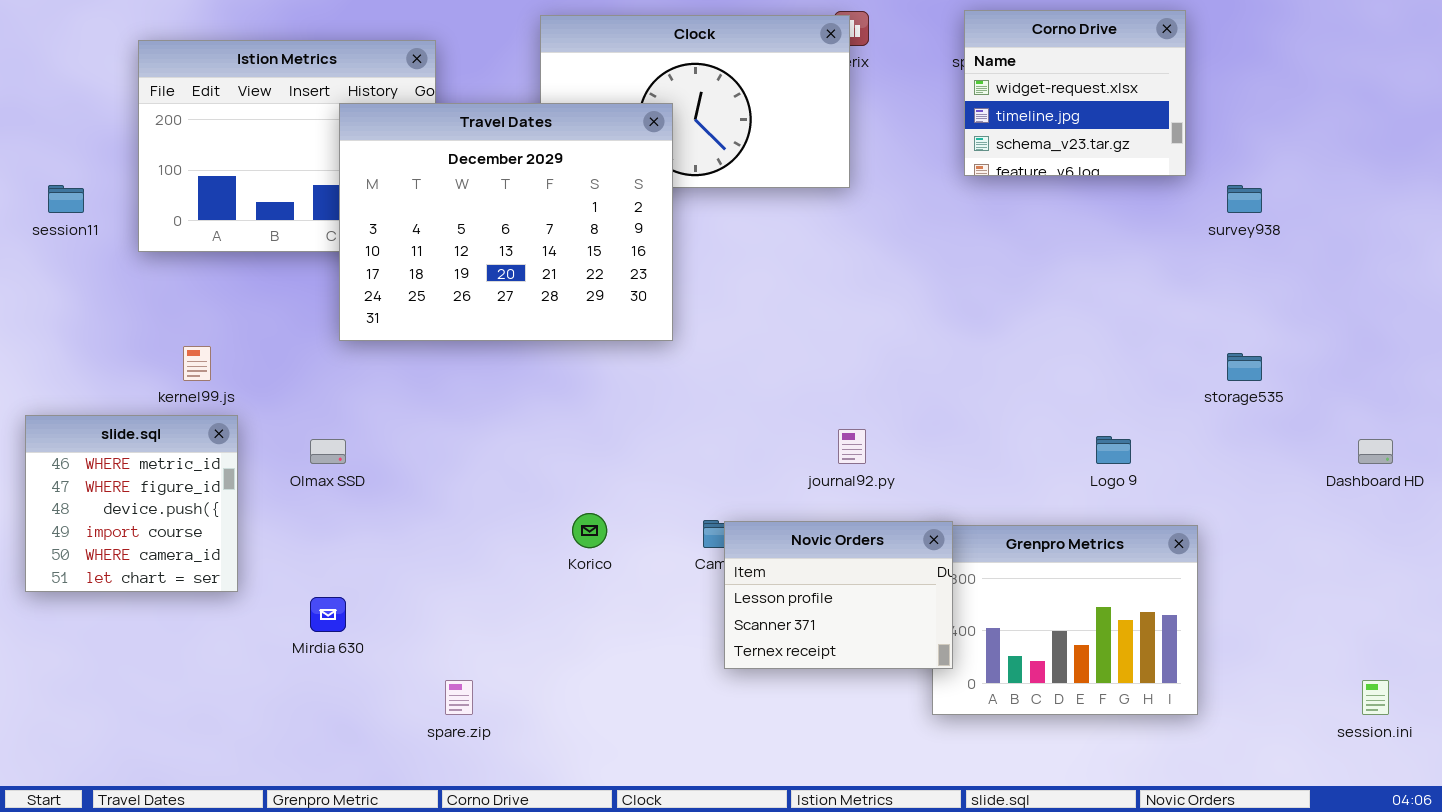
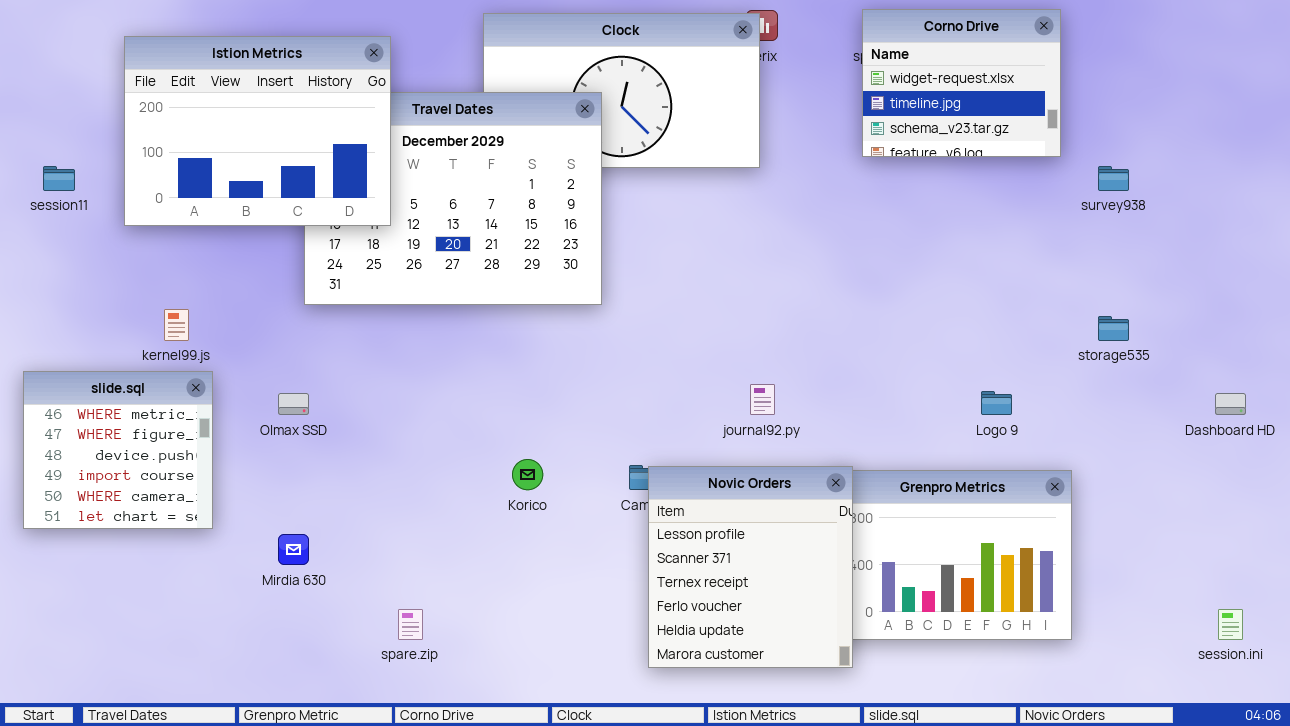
Istion Metrics: [138,40,436,252] -> [124,36,391,226], raised
Novic Orders: [724,521,953,669] -> [648,466,853,668], resized

